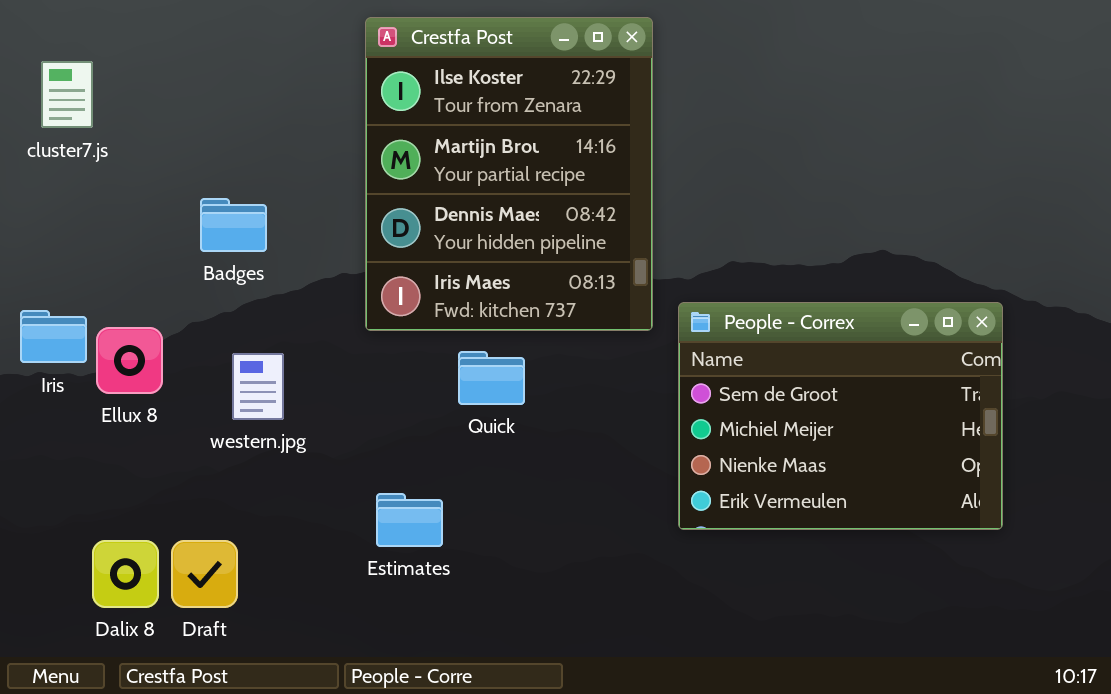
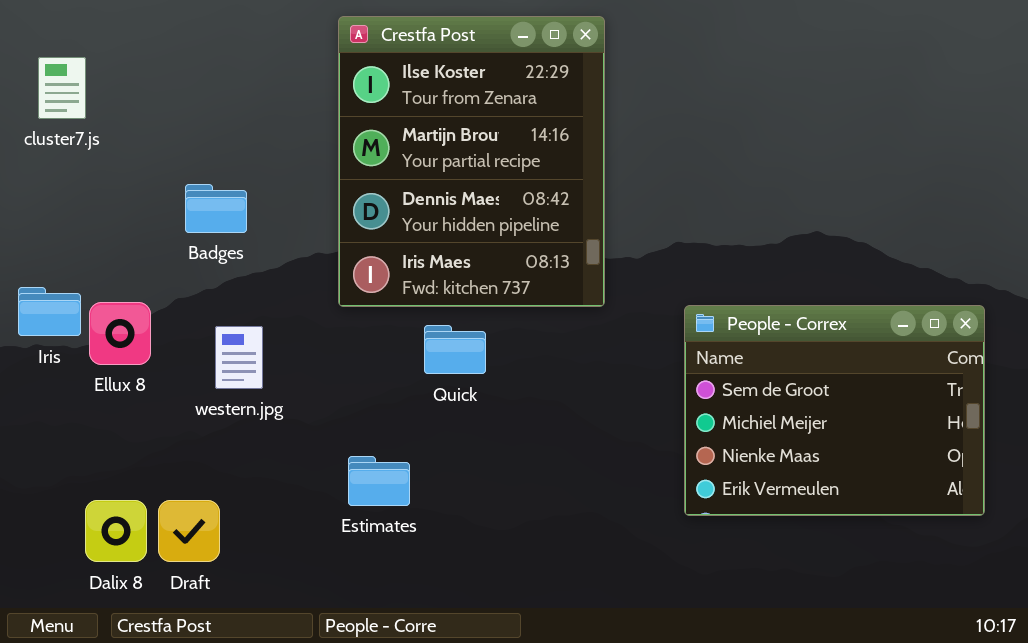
People - Correx: [678,302,1003,530] -> [684,305,985,516], moved

